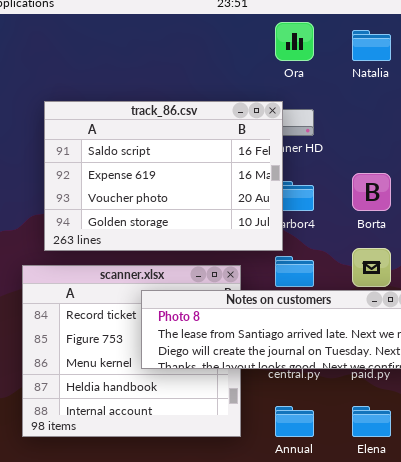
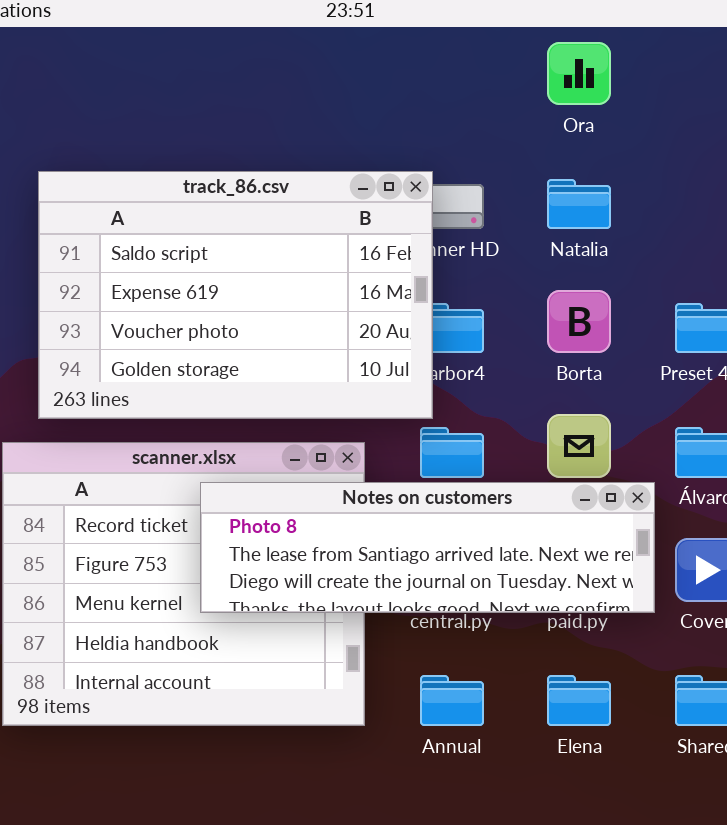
Ora: [275,22,314,61] -> [547,42,611,105], moved
Natalia: [352,30,391,61] -> [547,179,611,229], moved

